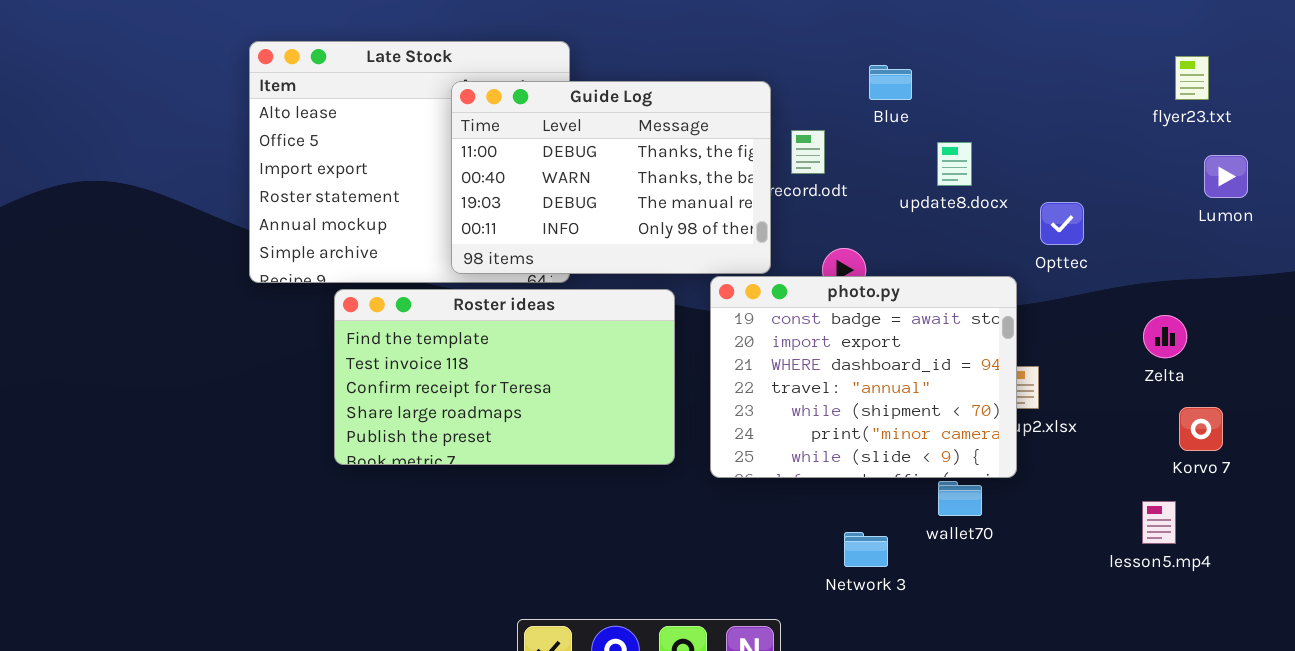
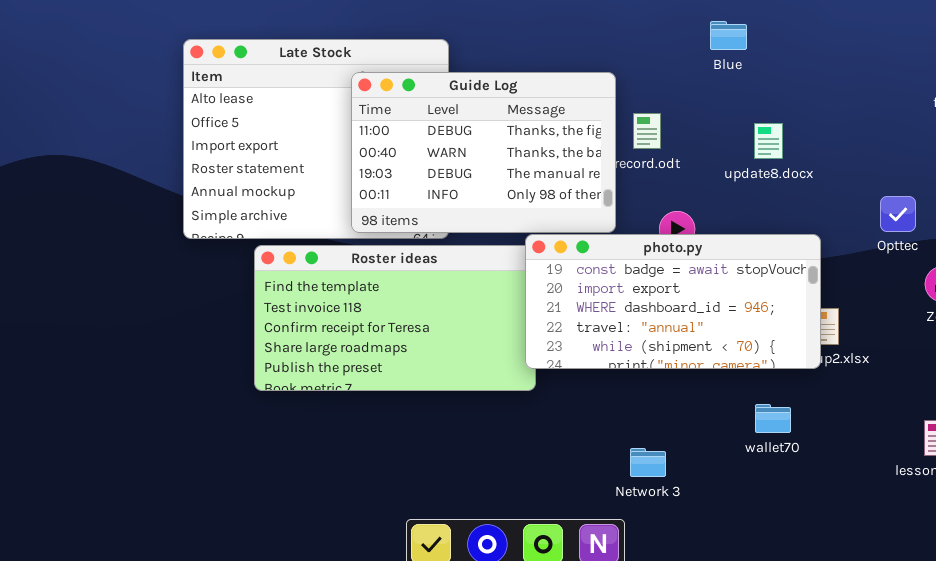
Blue: [869,65,912,100] -> [710,21,747,50], moved
Opttec: [1040,202,1084,245] -> [880,196,916,232], moved
photo.py: [710,276,1017,478] -> [525,234,821,369], resized
Network 3: [844,532,888,567] -> [630,448,666,477], moved

